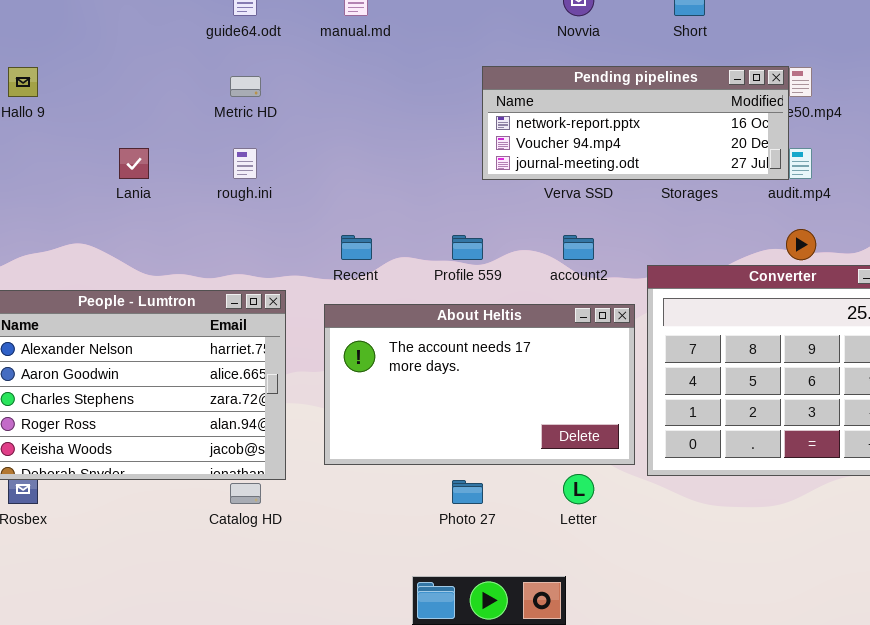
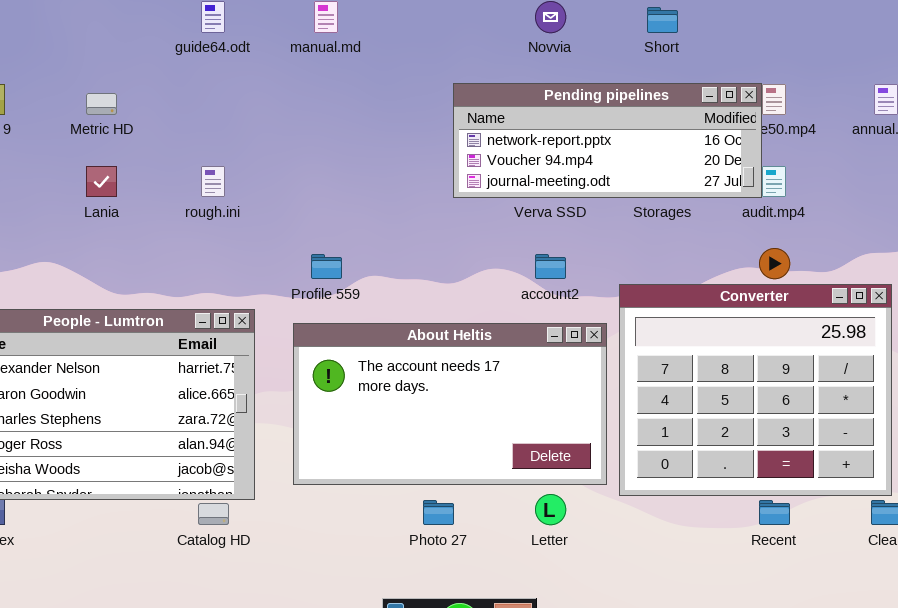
Metric HD: [230,76,261,97] -> [86,93,117,115], moved
Recent: [341,235,372,260] -> [759,500,790,525], moved
Profile 559: [452,235,483,260] -> [311,254,342,279], moved

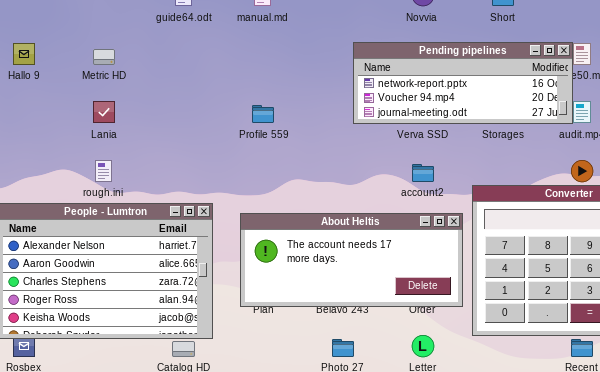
rough.ini: [201,166,225,197] -> [95,160,112,182], moved
Profile 559: [311,254,342,279] -> [252,105,274,123], moved
About Heltis: [293,323,607,485] -> [240,213,463,307], resized

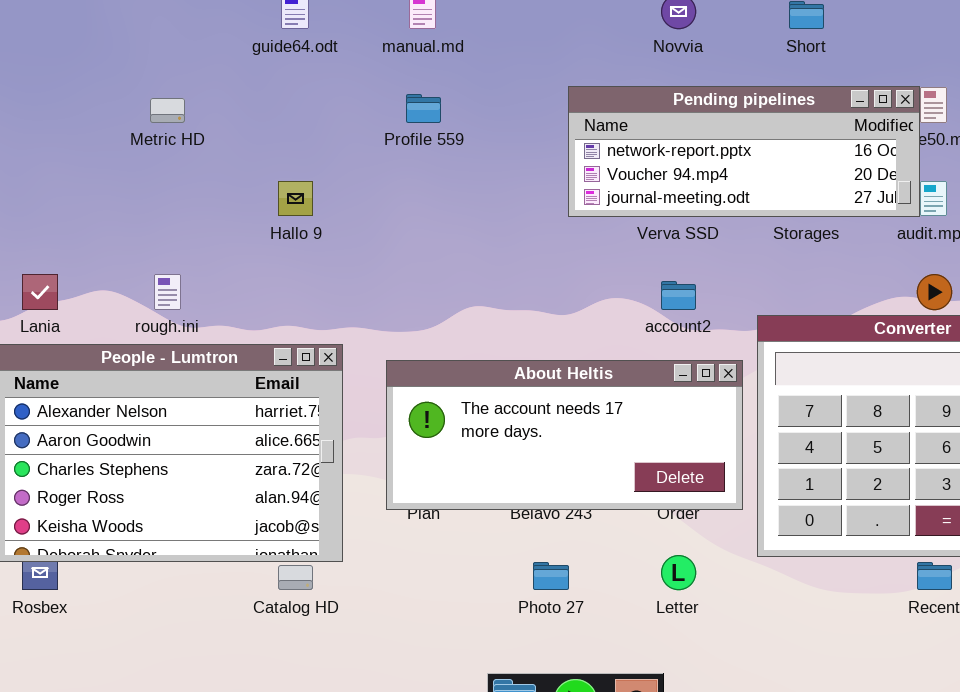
Hallo 9: [13,43,35,65] -> [278,181,313,216], moved
Lania: [93,101,115,123] -> [22,274,58,310], moved
Profile 559: [252,105,274,123] -> [406,94,441,123], moved

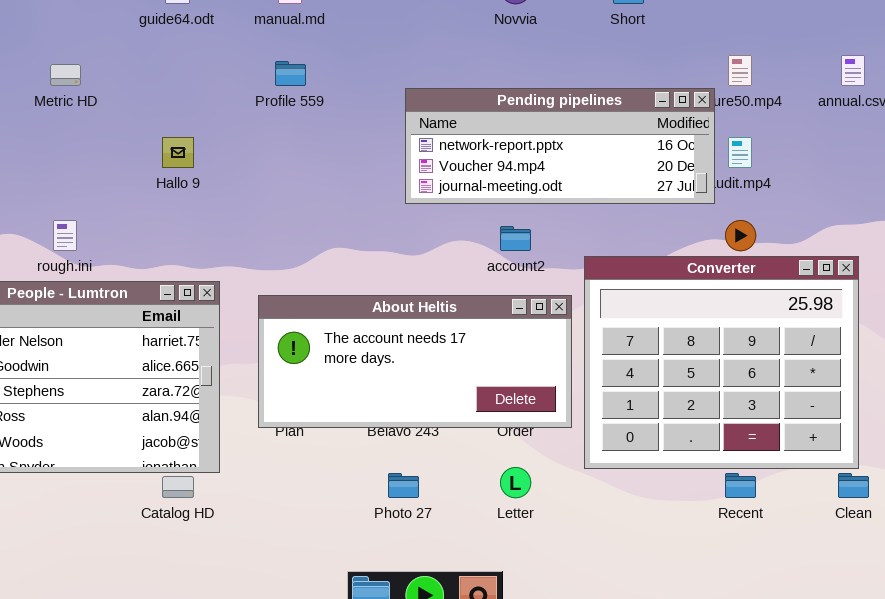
Pending pipelines: [568,86,920,217] -> [405,88,715,204], moved

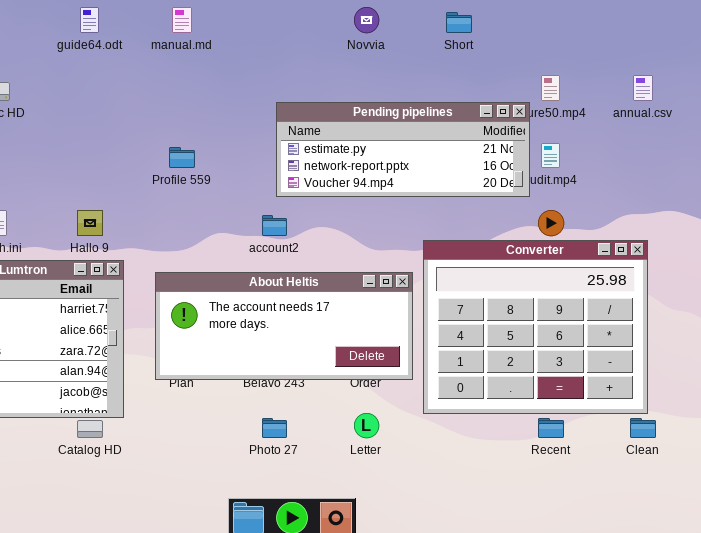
Profile 559: [275,61,306,86] -> [169,147,195,168], moved
Pending pipelines: [405,88,715,204] -> [276,102,530,197], scrolled up 1 row
Hallo 9: [162,137,194,168] -> [77,210,103,236], moved
account2: [500,226,531,251] -> [262,215,287,236], moved

